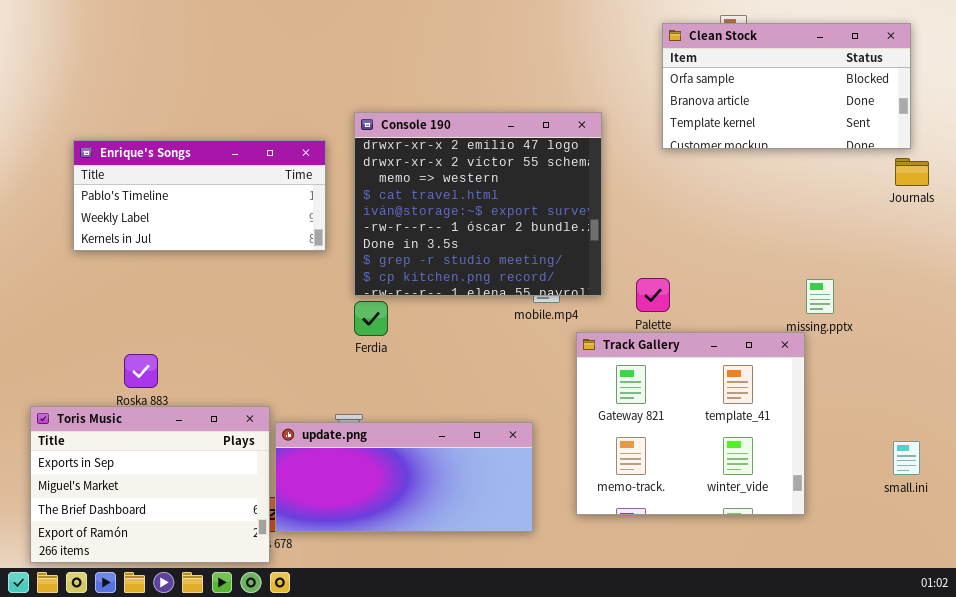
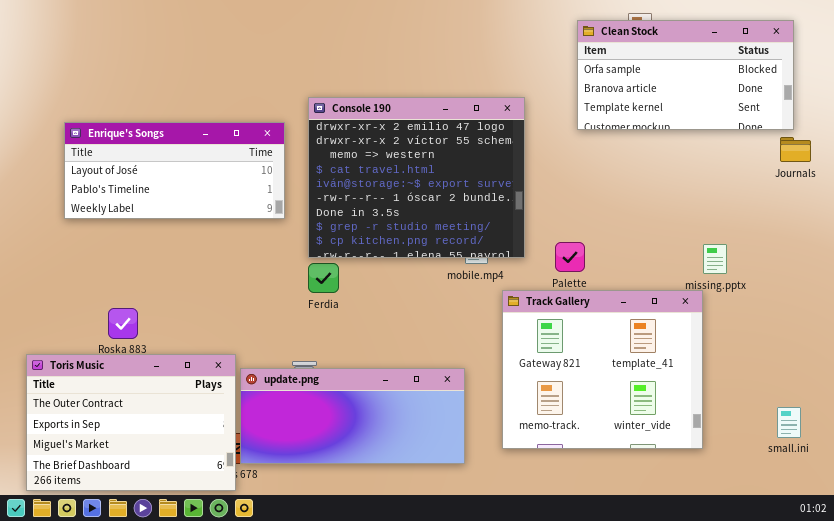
Enrique's Songs: [73,140,326,251] -> [64,122,285,219], scrolled up 1 row
Toris Music: [30,406,270,563] -> [26,354,236,491], scrolled up 1 row
small.ini: [893,441,920,475] -> [777,407,801,438], moved

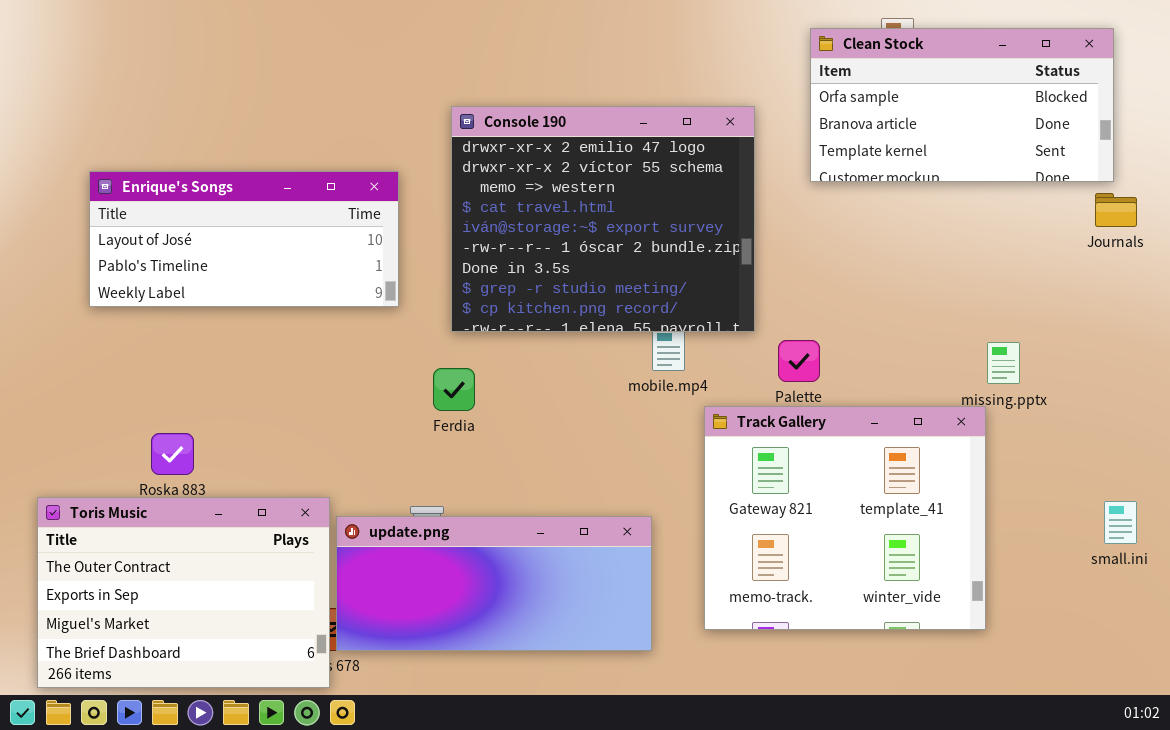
Console 190: [308,97,525,258] -> [451,106,755,332], moved
small.ini: [777,407,801,438] -> [1104,501,1137,544], moved

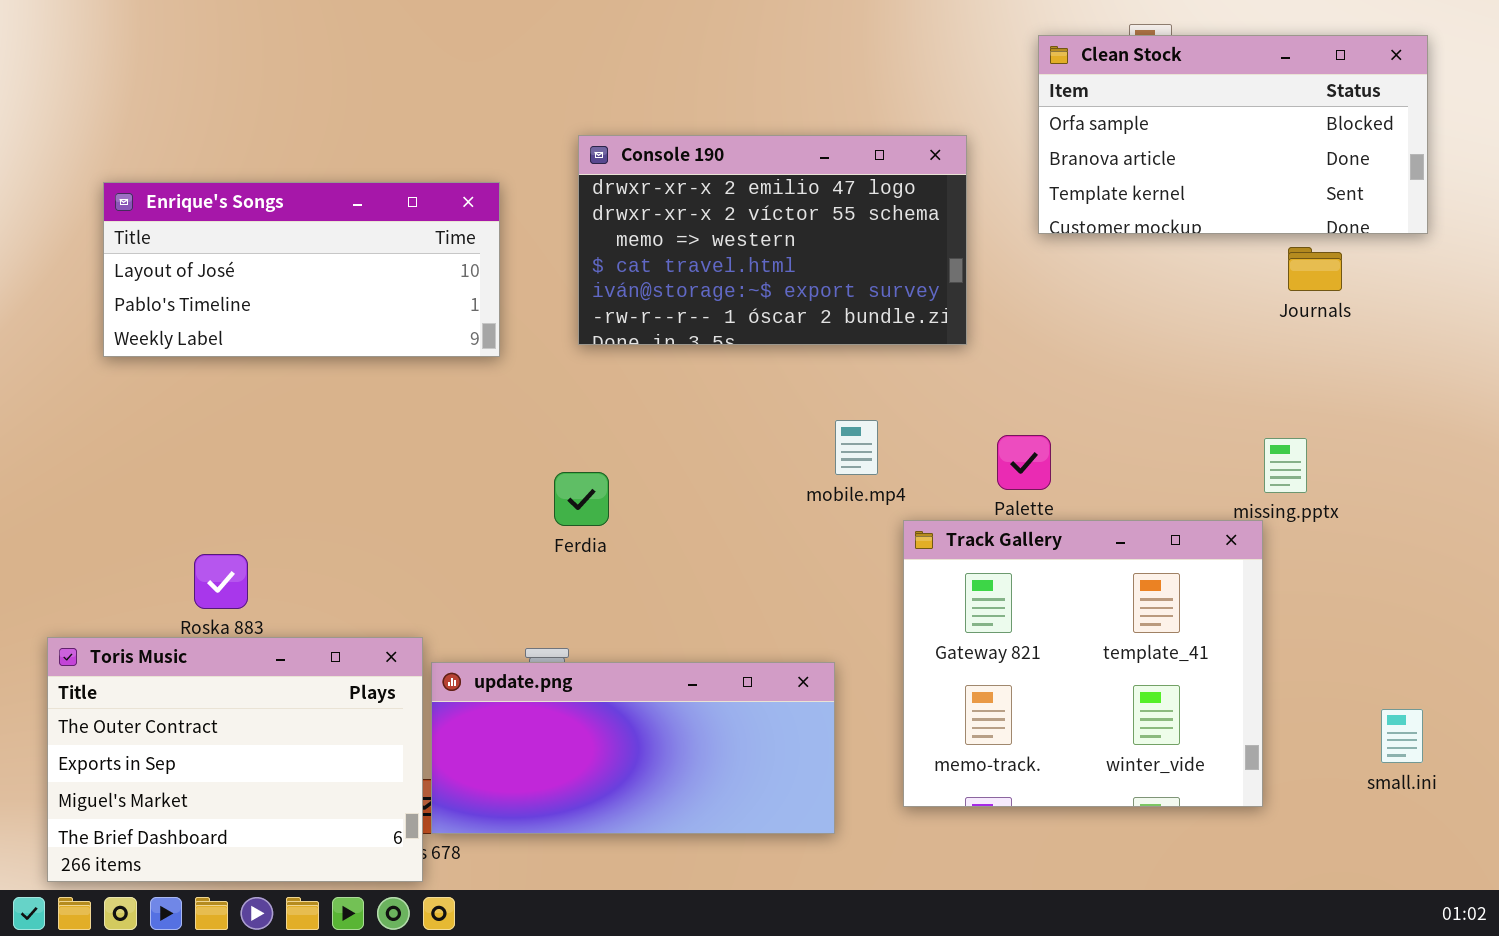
Console 190: [451,106,755,332] -> [578,135,967,345], resized
Enrique's Songs: [89,171,399,307] -> [103,182,500,357], moved
Journals: [1095,193,1137,227] -> [1288,247,1342,291], moved
small.ini: [1104,501,1137,544] -> [1381,709,1423,763], moved

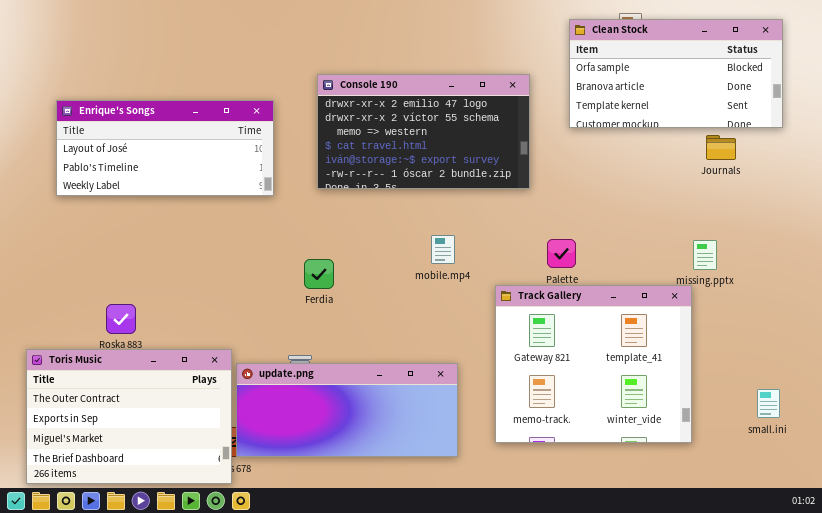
mobile.mp4: [835,420,878,475] -> [431,235,455,264], moved

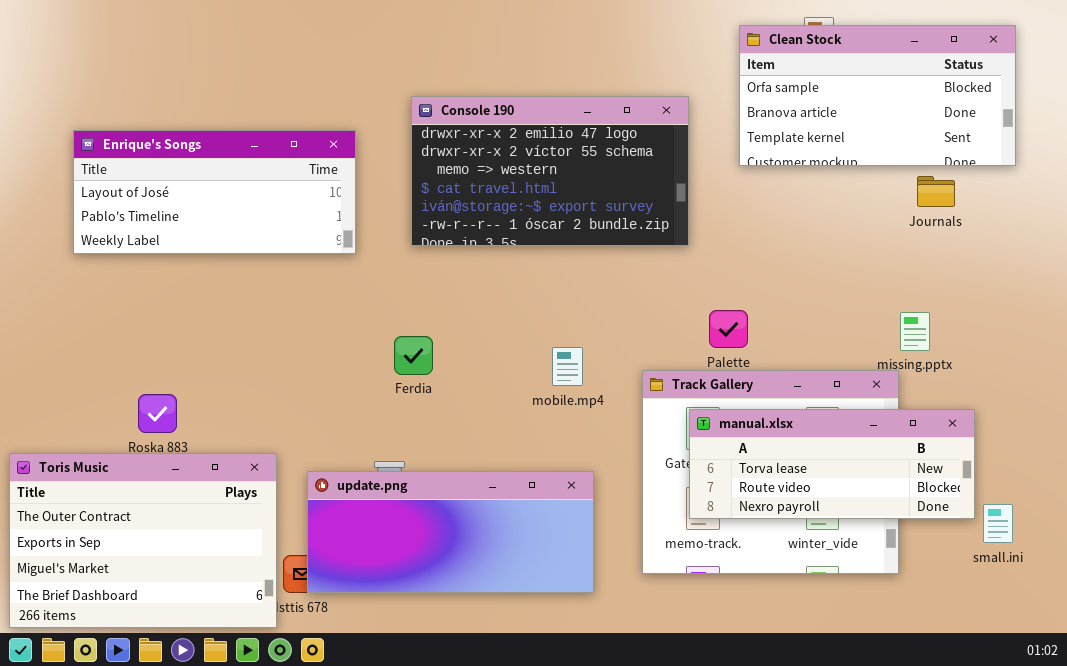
mobile.mp4: [431,235,455,264] -> [552,347,583,386], moved
manual.xlsx: none -> [689,409,975,519], opened
Toris Music: [26,349,232,484] -> [9,453,277,628], moved

